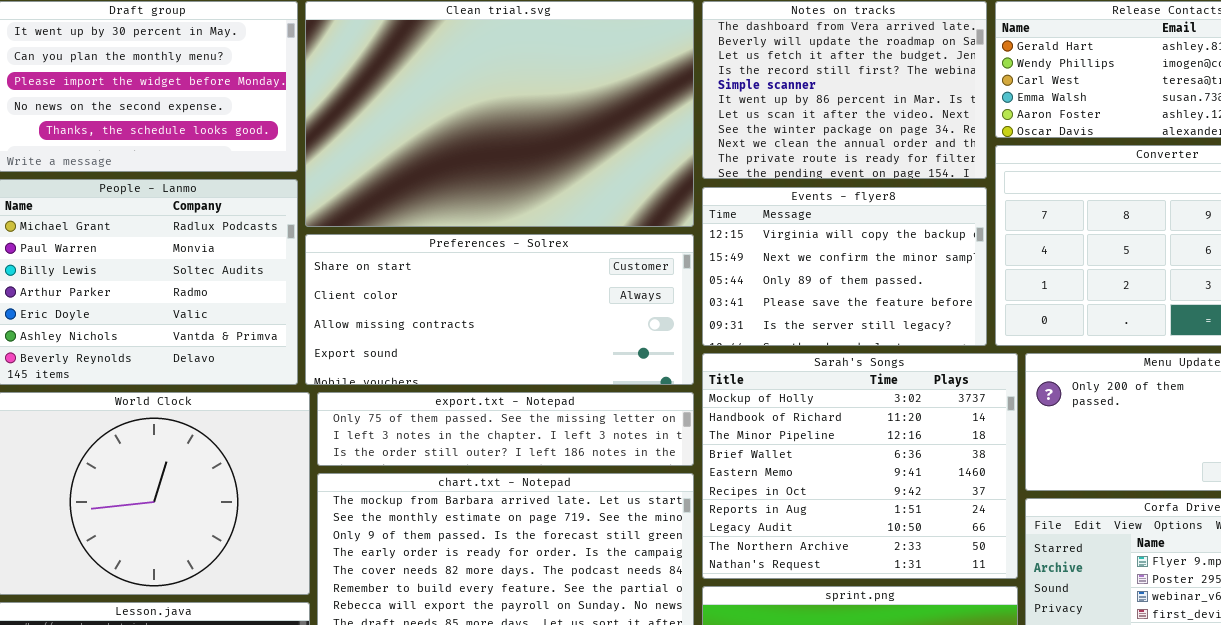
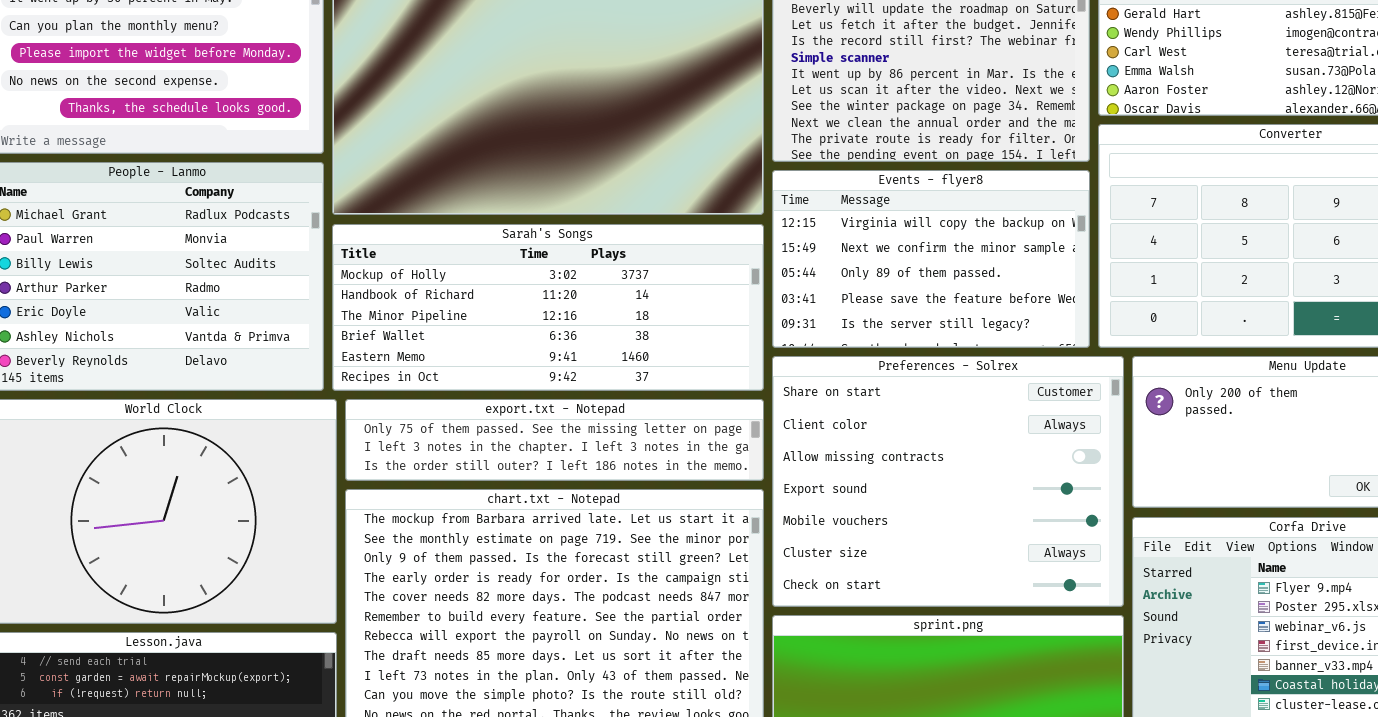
Preferences - Solrex: [305,234,694,385] -> [772,356,1124,607], moved, resized
Sarah's Songs: [702,353,1018,579] -> [332,224,764,391], moved, resized

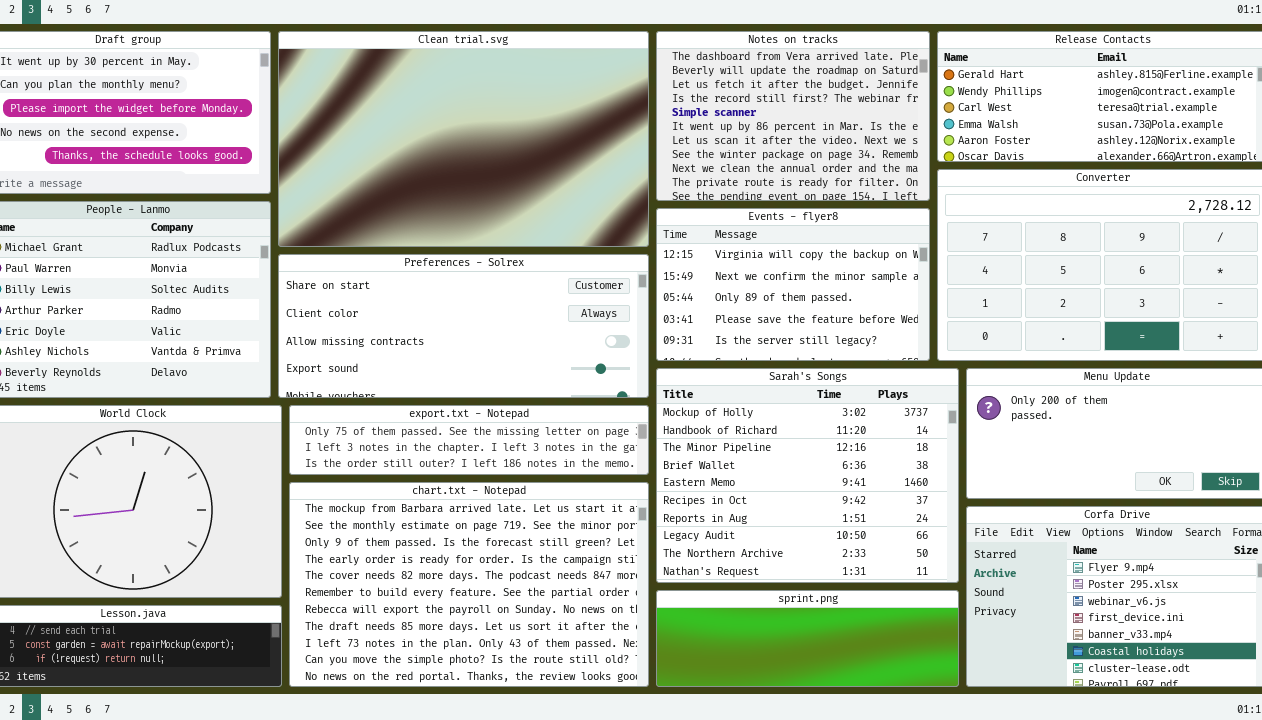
Sarah's Songs: [332,224,764,391] -> [656,368,959,583], moved, resized
Preferences - Solrex: [772,356,1124,607] -> [278,254,649,398], moved, resized

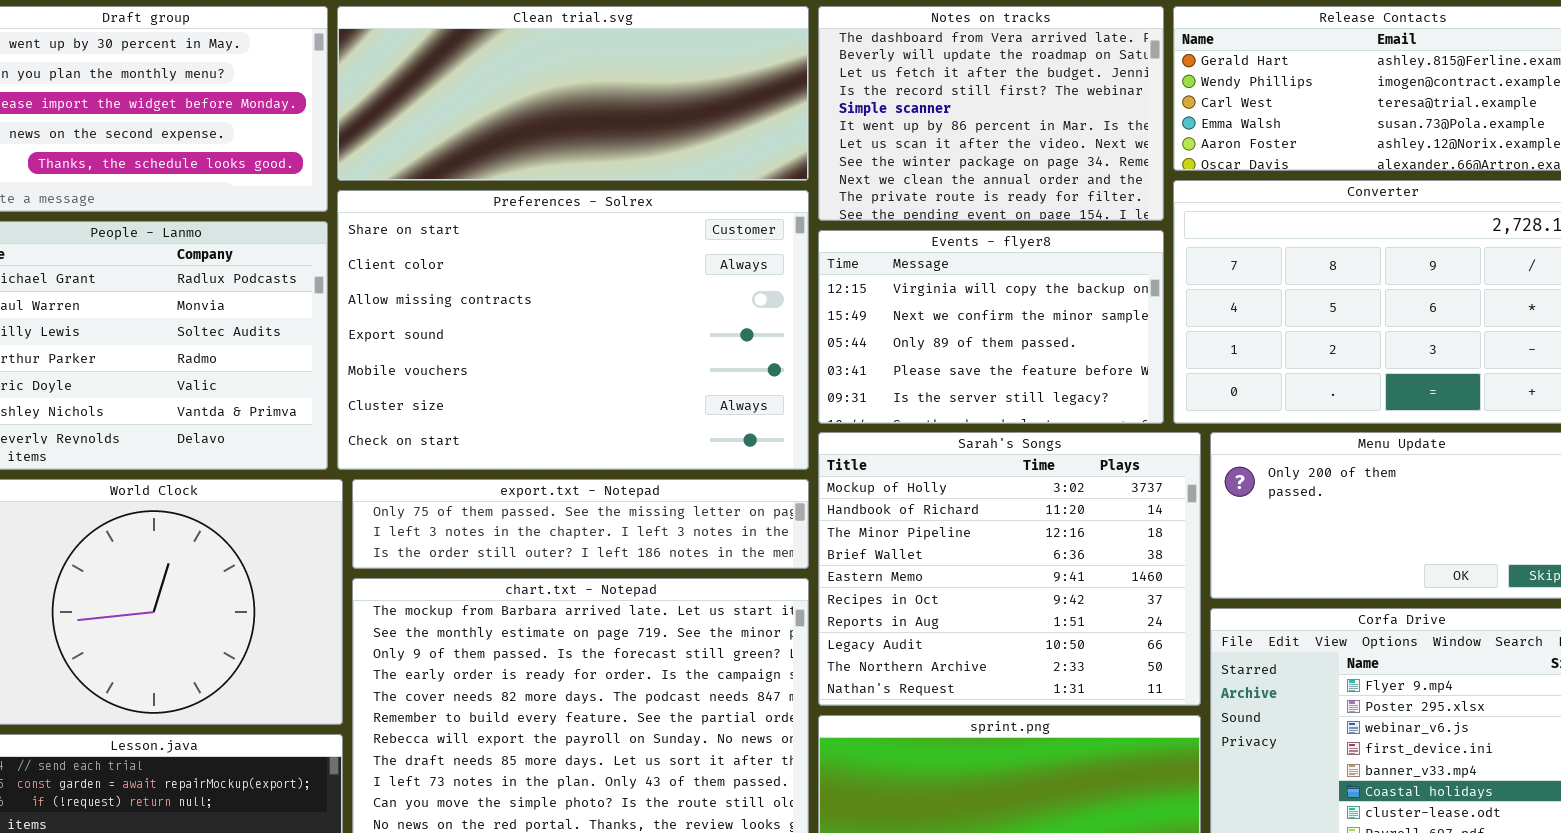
Clean trial.svg: [278,31,649,247] -> [337,6,809,181], resized
Preferences - Solrex: [278,254,649,398] -> [337,190,809,470], resized

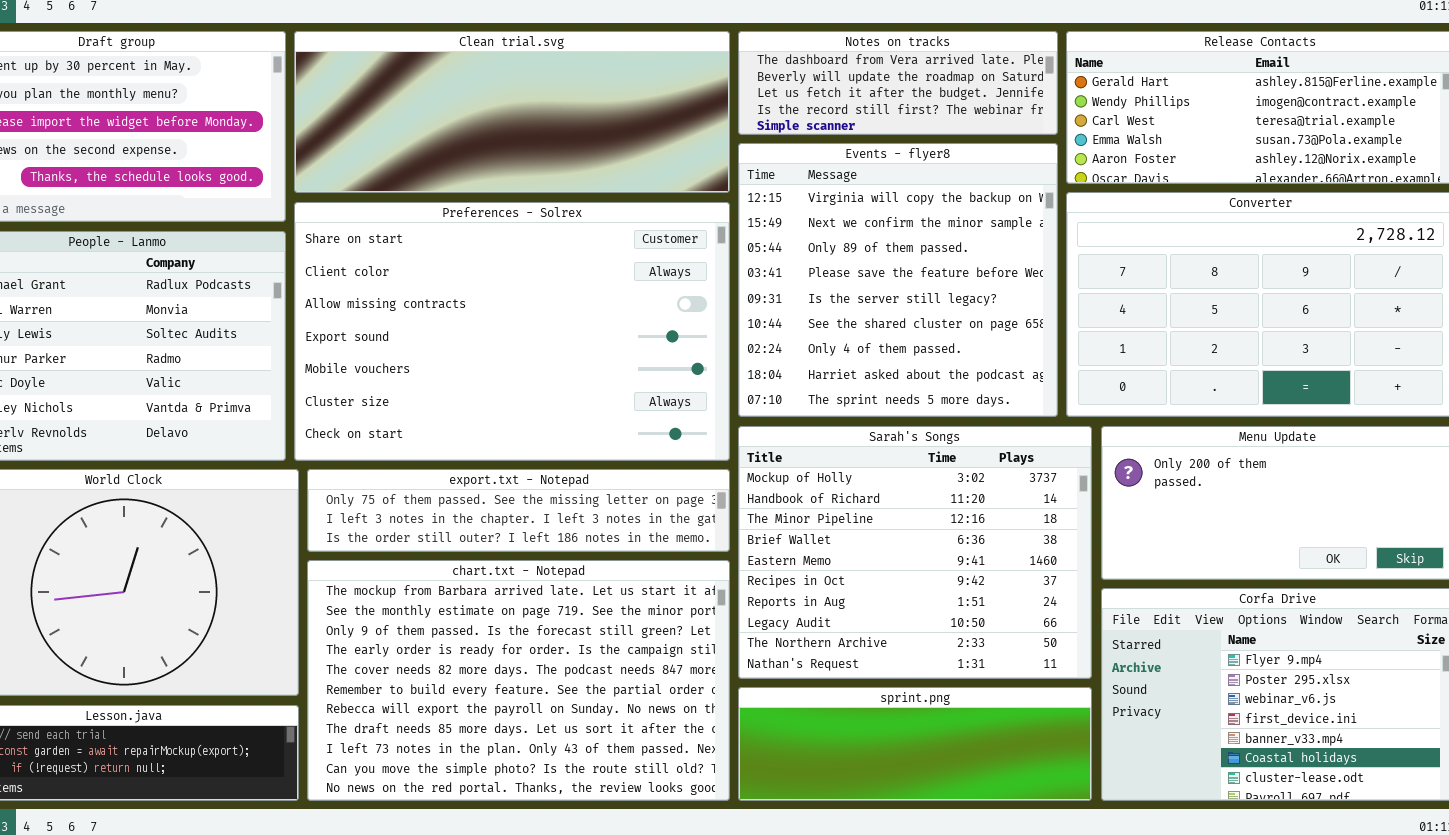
Notes on tracks: [818,6,1164,221] -> [738,31,1058,135], resized
Events - flyer8: [818,230,1164,424] -> [738,143,1058,417], resized

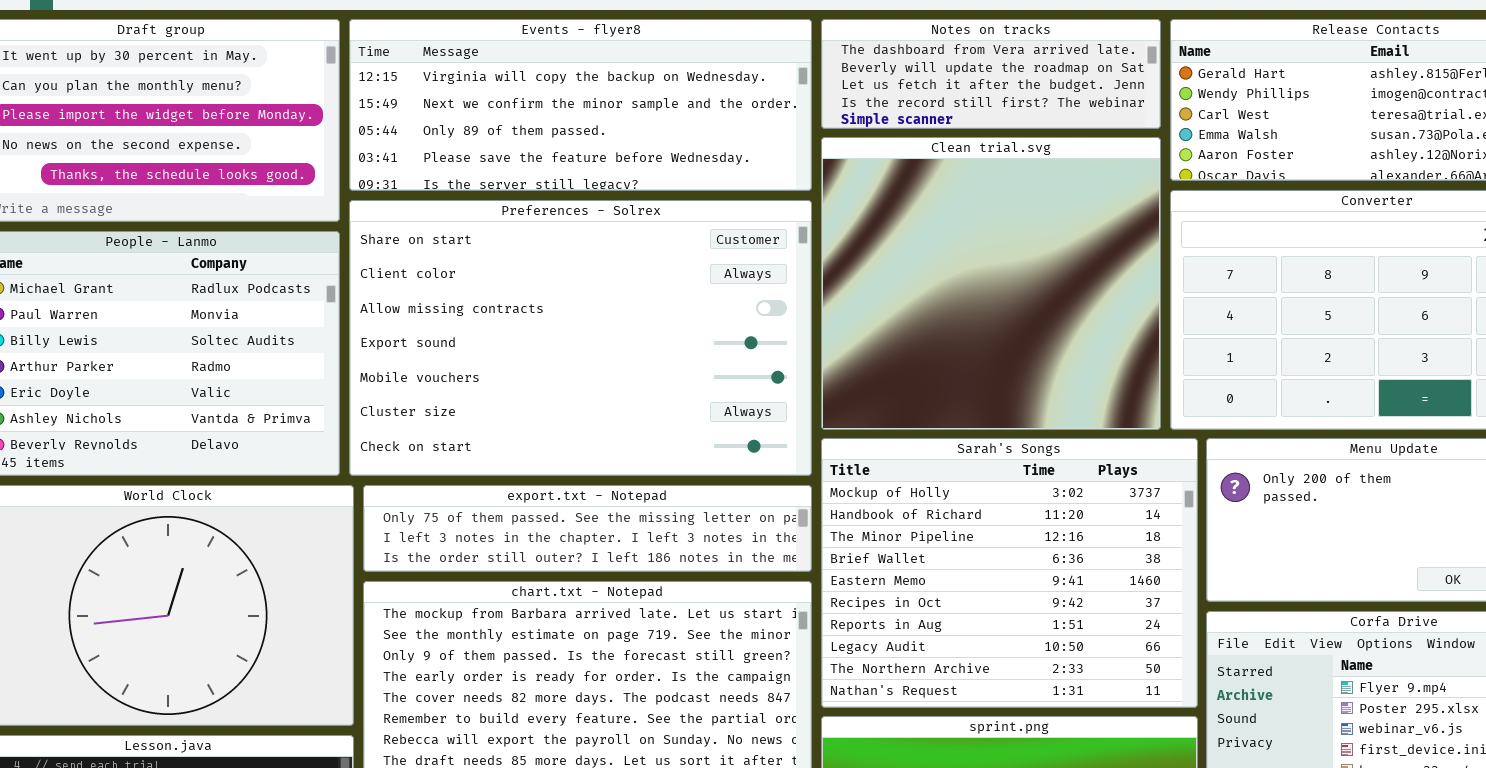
Clean trial.svg: [294,31,730,193] -> [821,137,1161,430], moved, resized
Events - flyer8: [738,143,1058,417] -> [349,19,812,191], moved, resized

